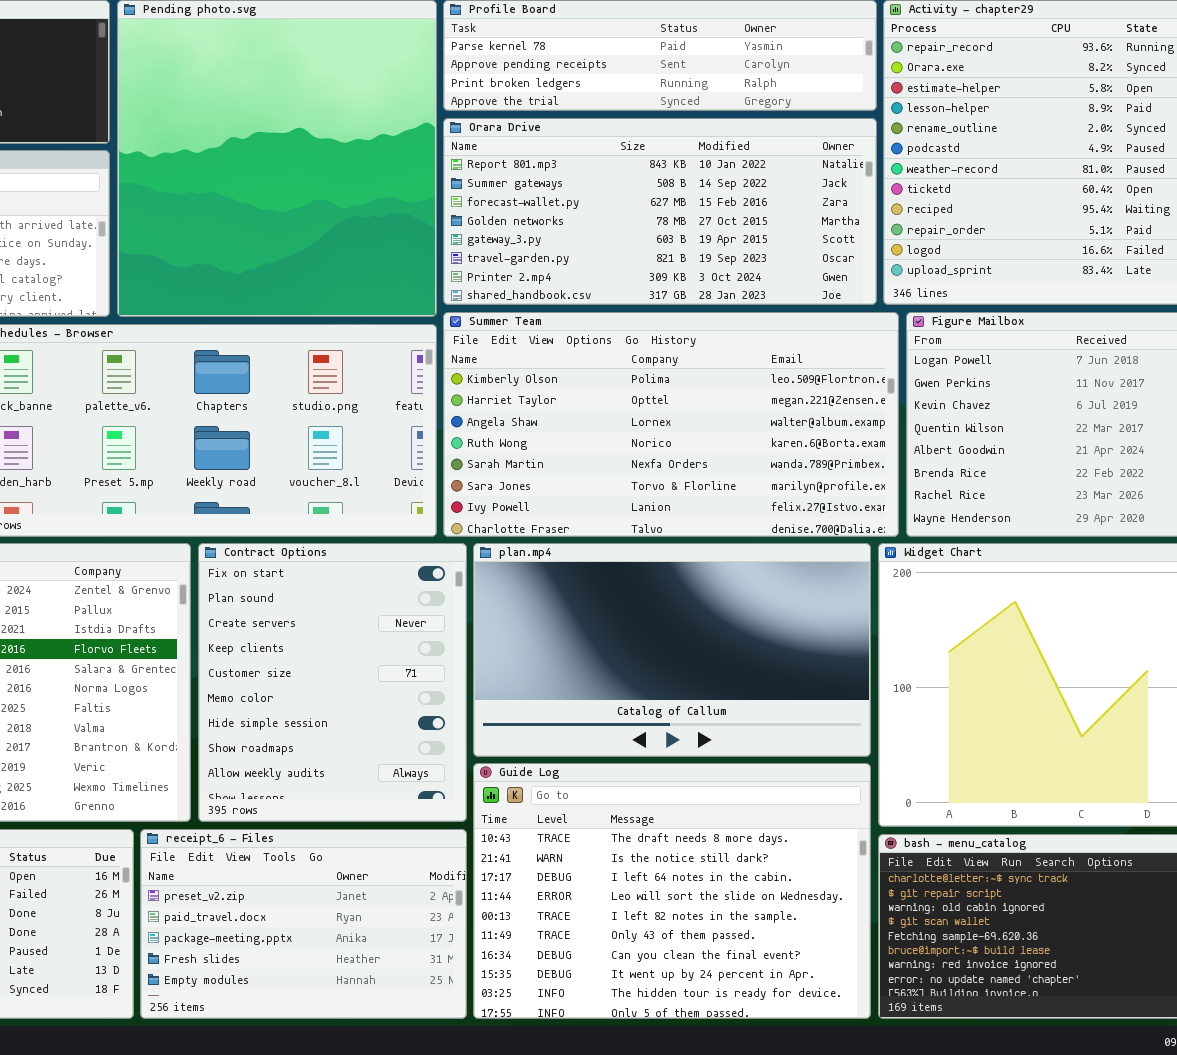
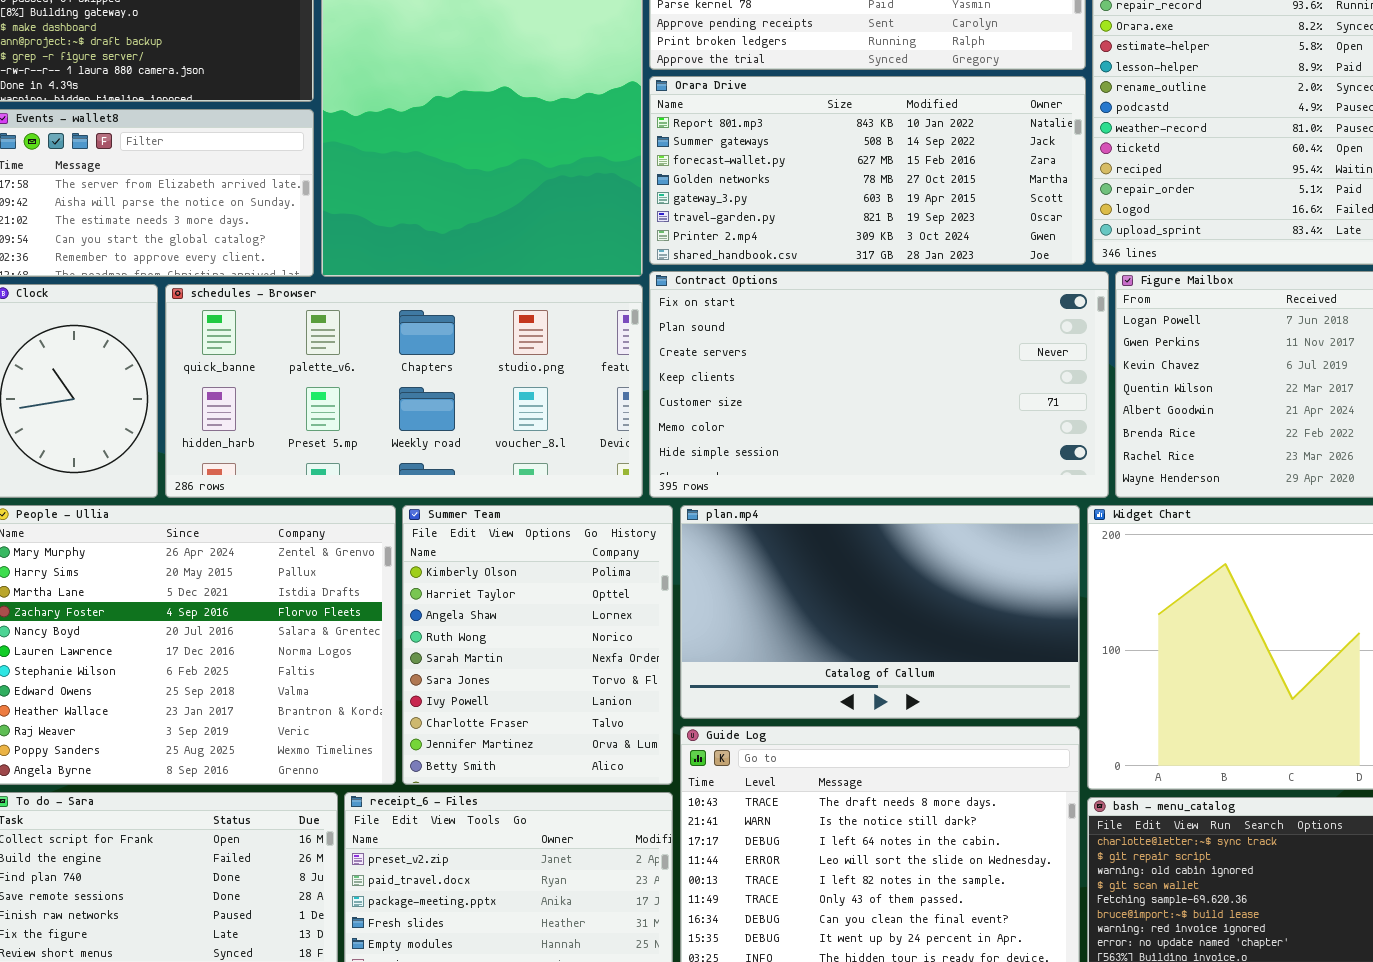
Summer Team: [443,312,899,537] -> [402,505,673,785], moved, resized
Contract Options: [198,543,467,822] -> [649,271,1109,498], moved, resized

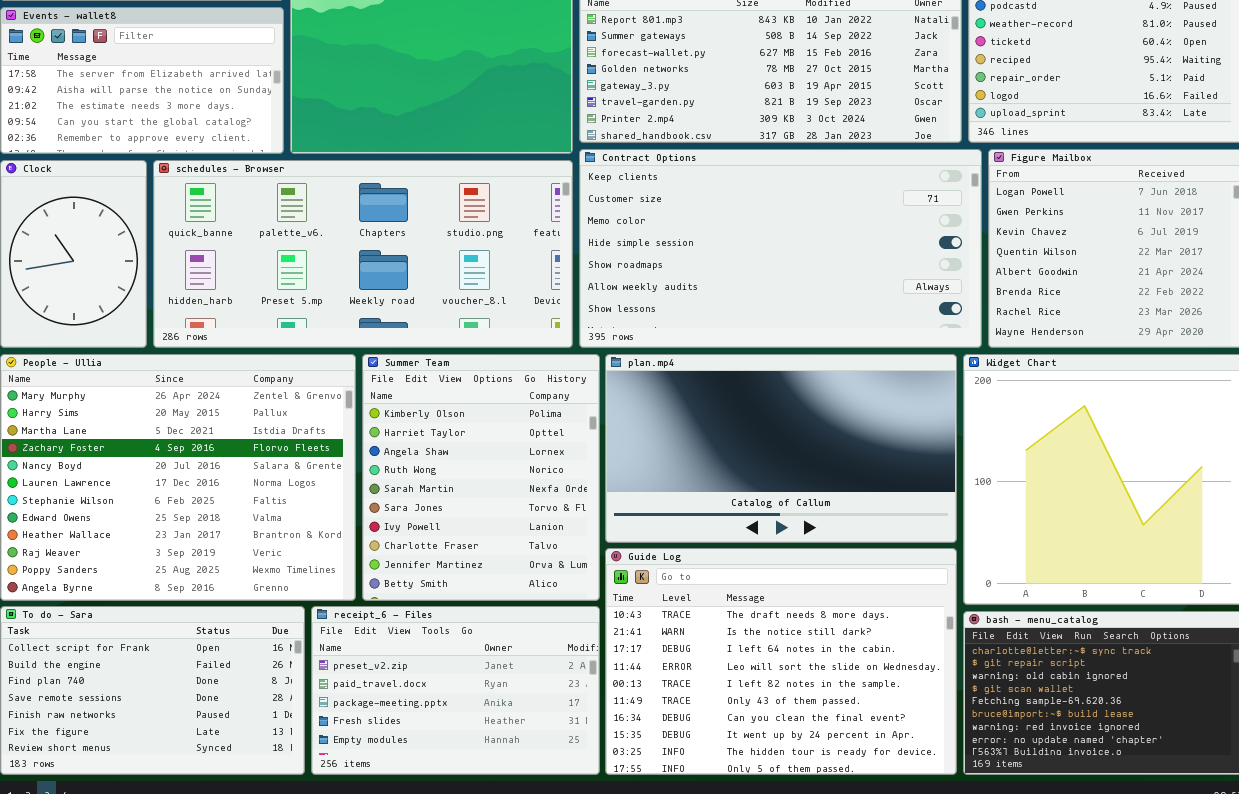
Contract Options: [649,271,1109,498] -> [579,149,982,348], scrolled down 3 rows

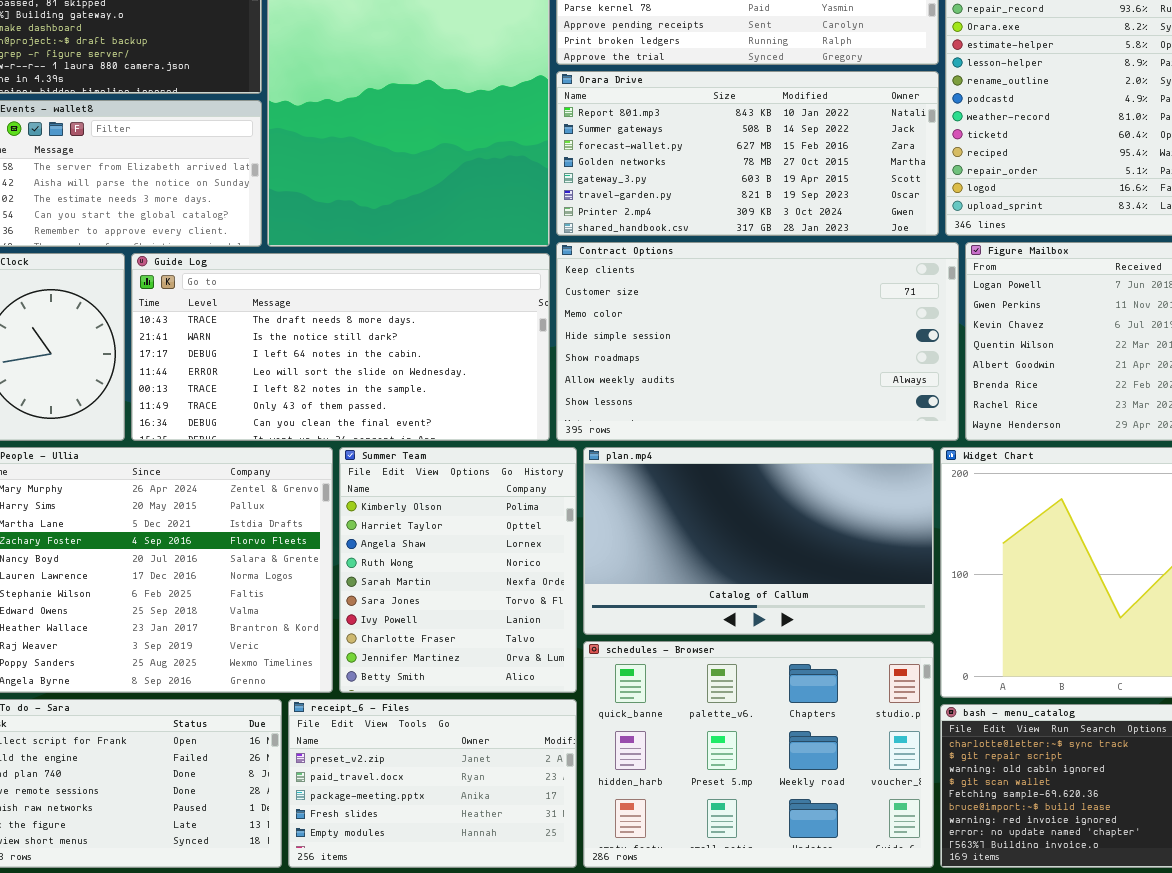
schedules - Browser: [153,160,573,348] -> [583,641,934,868], moved, resized
Guide Log: [605,548,957,775] -> [131,253,550,441], moved, resized

